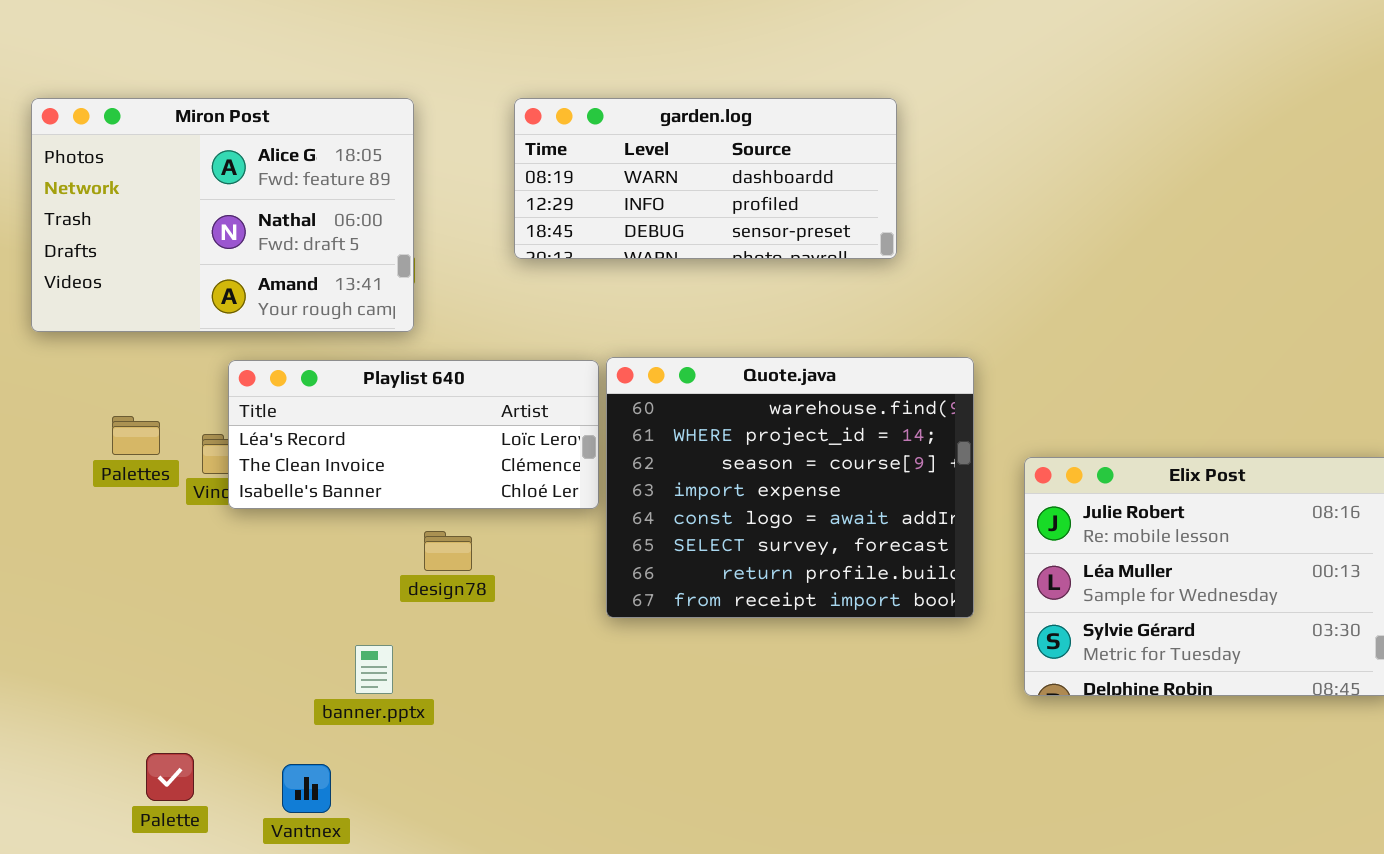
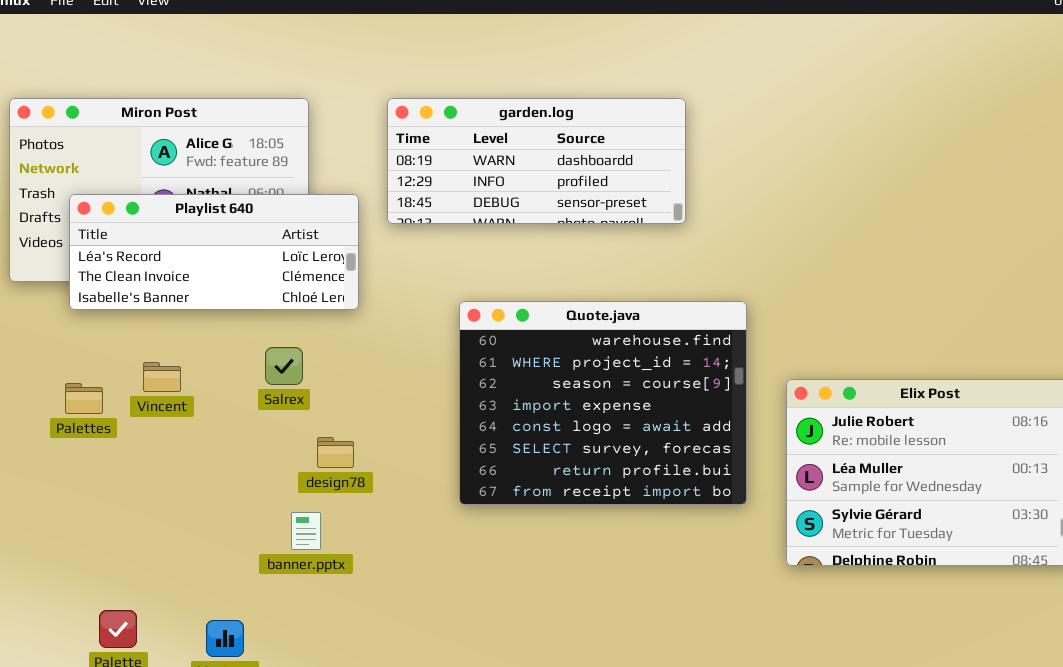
Playlist 640: [228,360,599,509] -> [69,194,359,310], moved
Palettes: [112,416,160,455] -> [65,383,103,414], moved
banner.pptx: [355,645,393,694] -> [291,512,321,550], moved

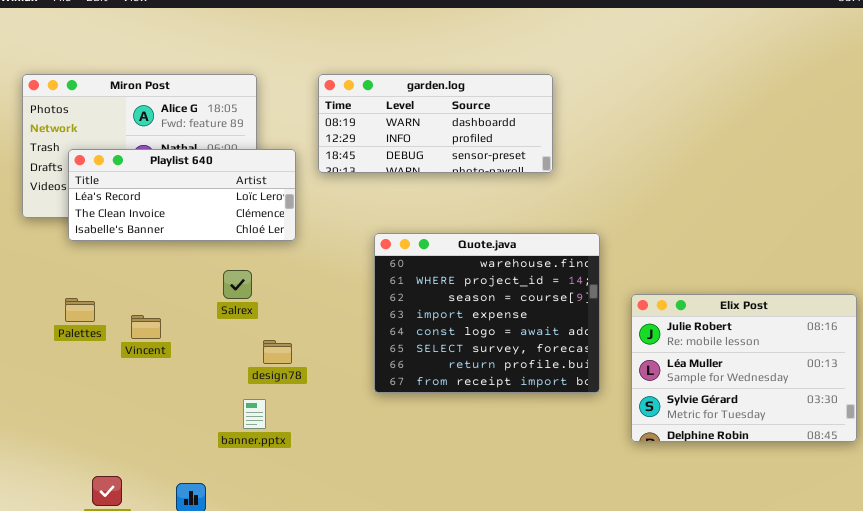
Vincent: [143,362,181,392] -> [131,315,161,339], moved

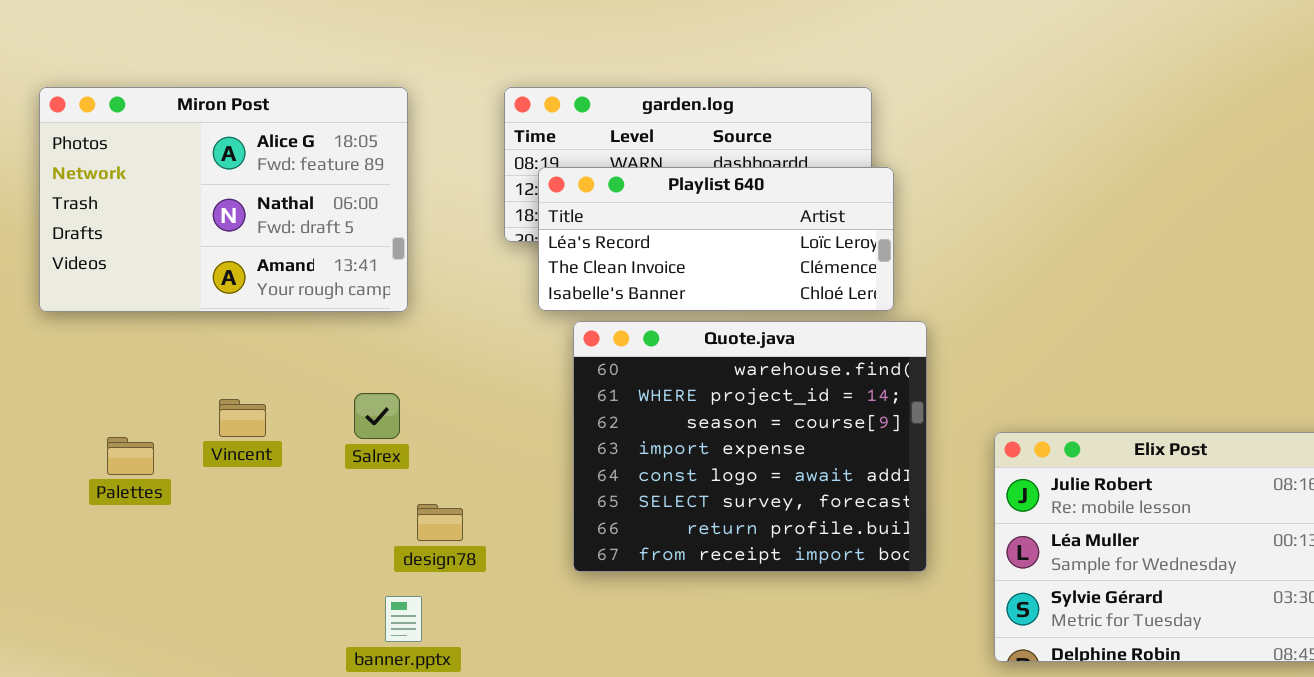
Playlist 640: [68,149,296,241] -> [538,167,894,311], moved
Quote.java: [374,233,600,393] -> [573,321,927,572], moved
Vincent: [131,315,161,339] -> [219,399,266,437], moved

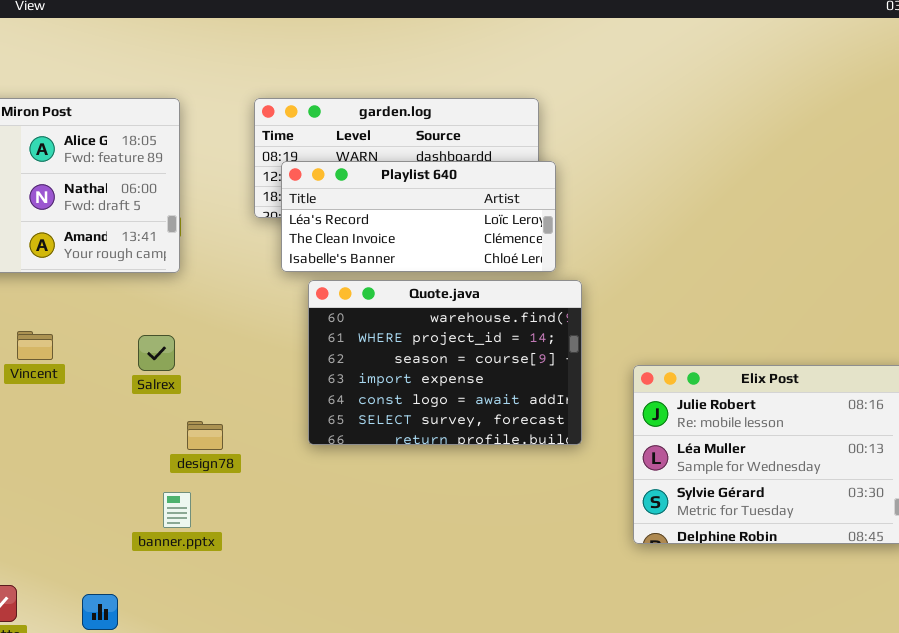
Quote.java: [573,321,927,572] -> [308,280,582,445], resized
Vincent: [219,399,266,437] -> [17,331,53,360], moved

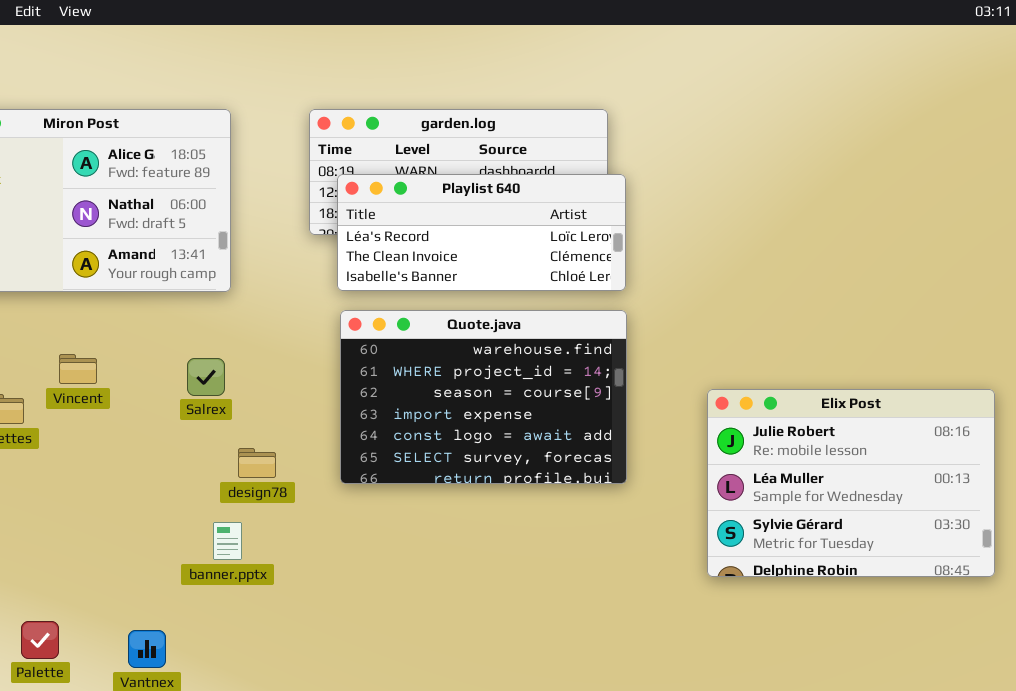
Quote.java: [308,280,582,445] -> [340,310,627,484], moved

